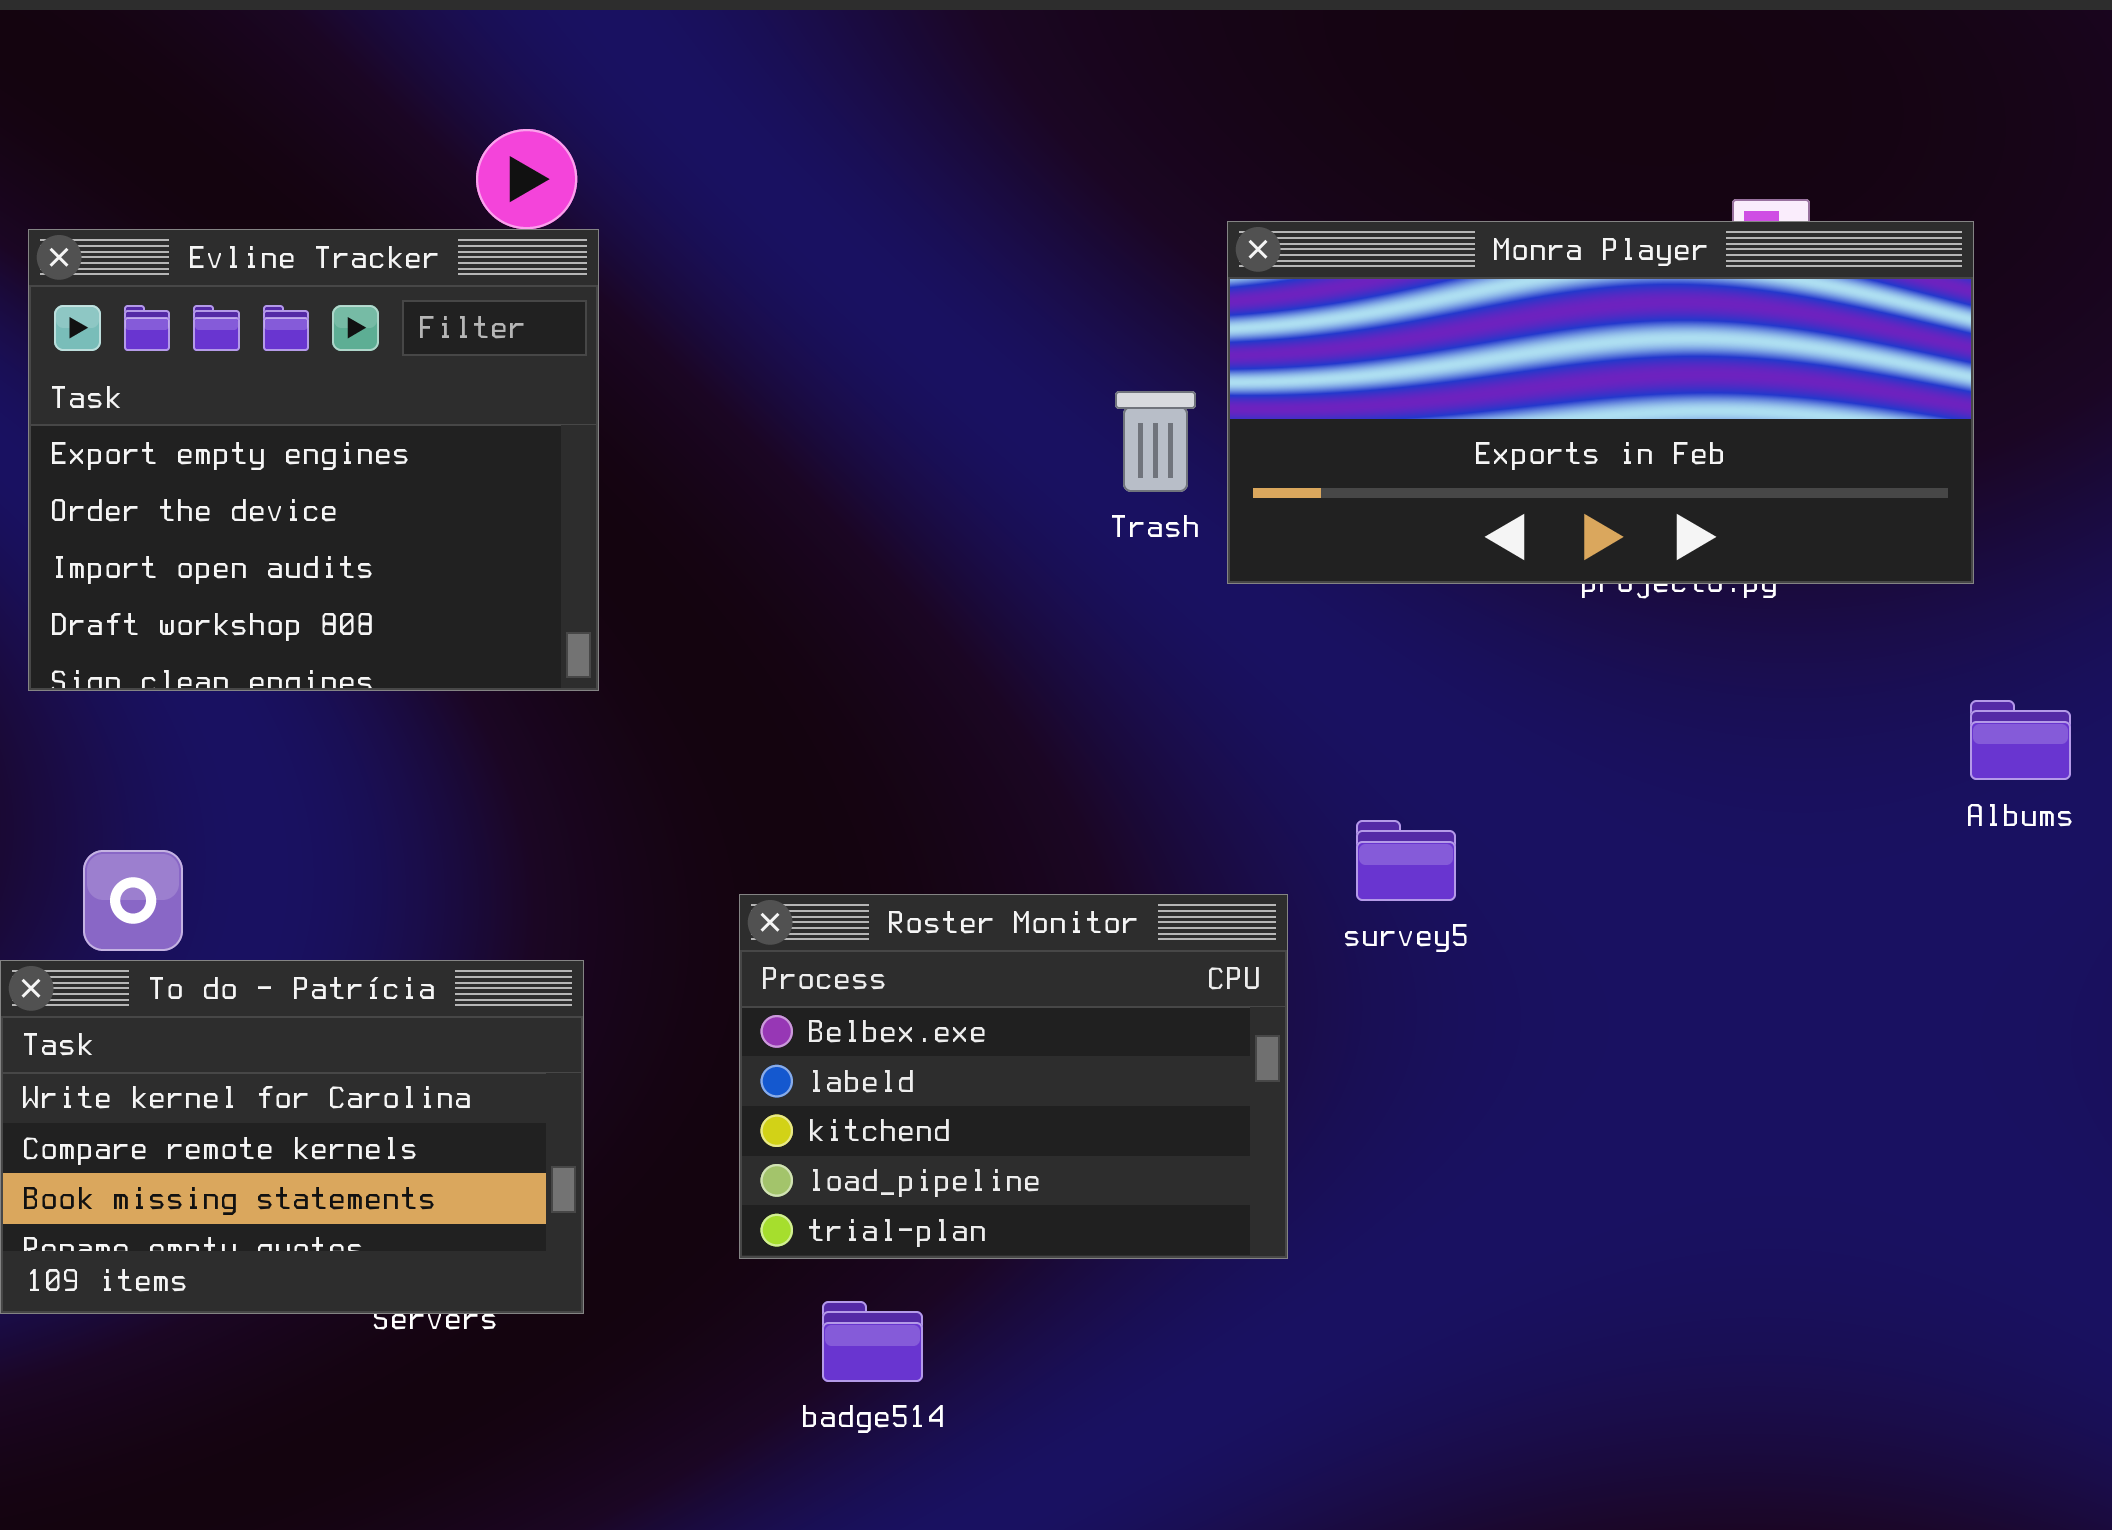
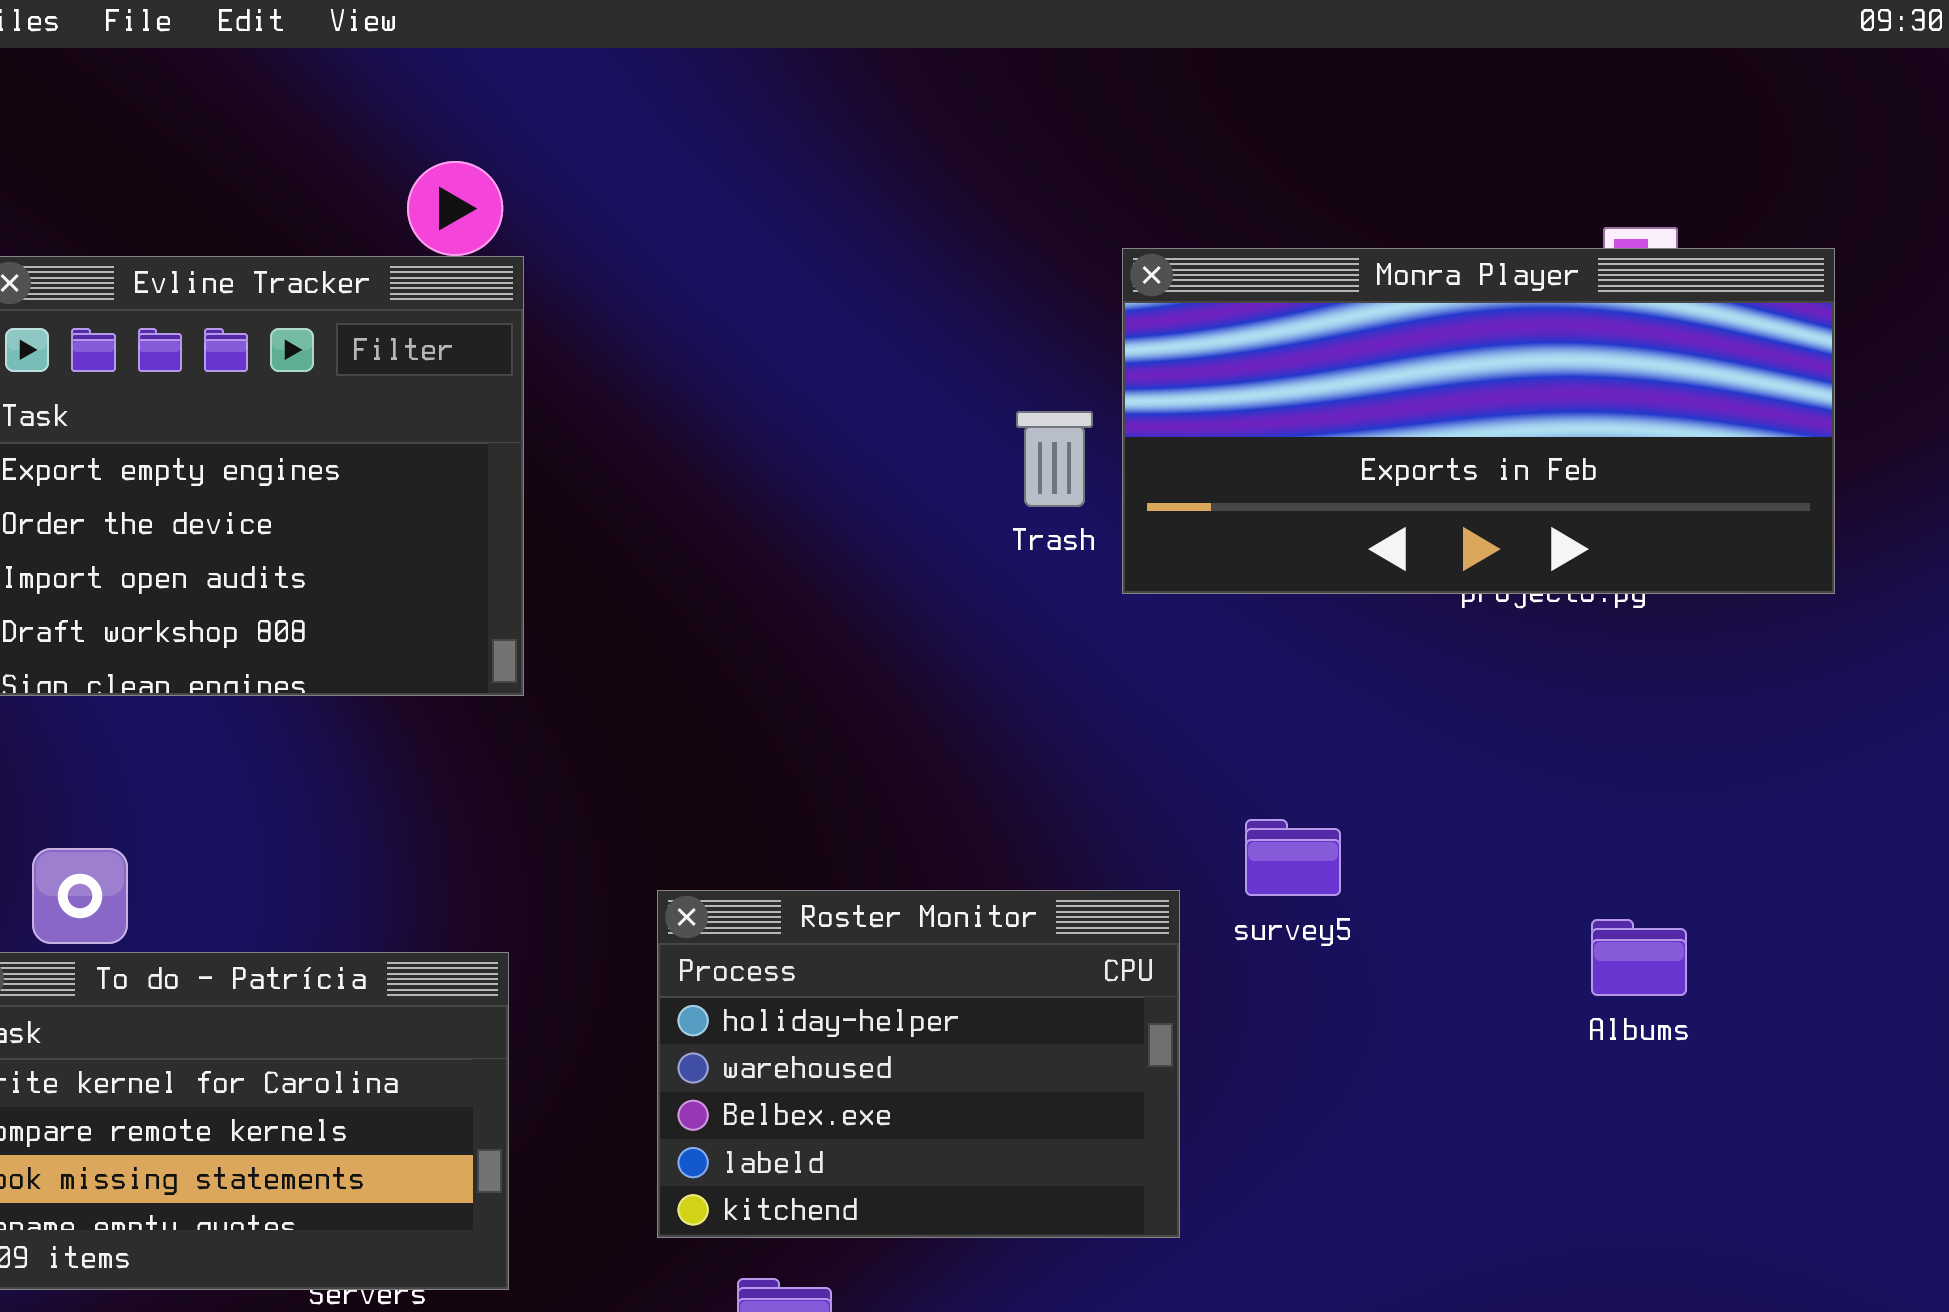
Albums: [1970,700,2071,780] -> [1591,919,1687,996], moved
Roster Monitor: [739,894,1288,1259] -> [657,890,1180,1238], scrolled up 2 rows

